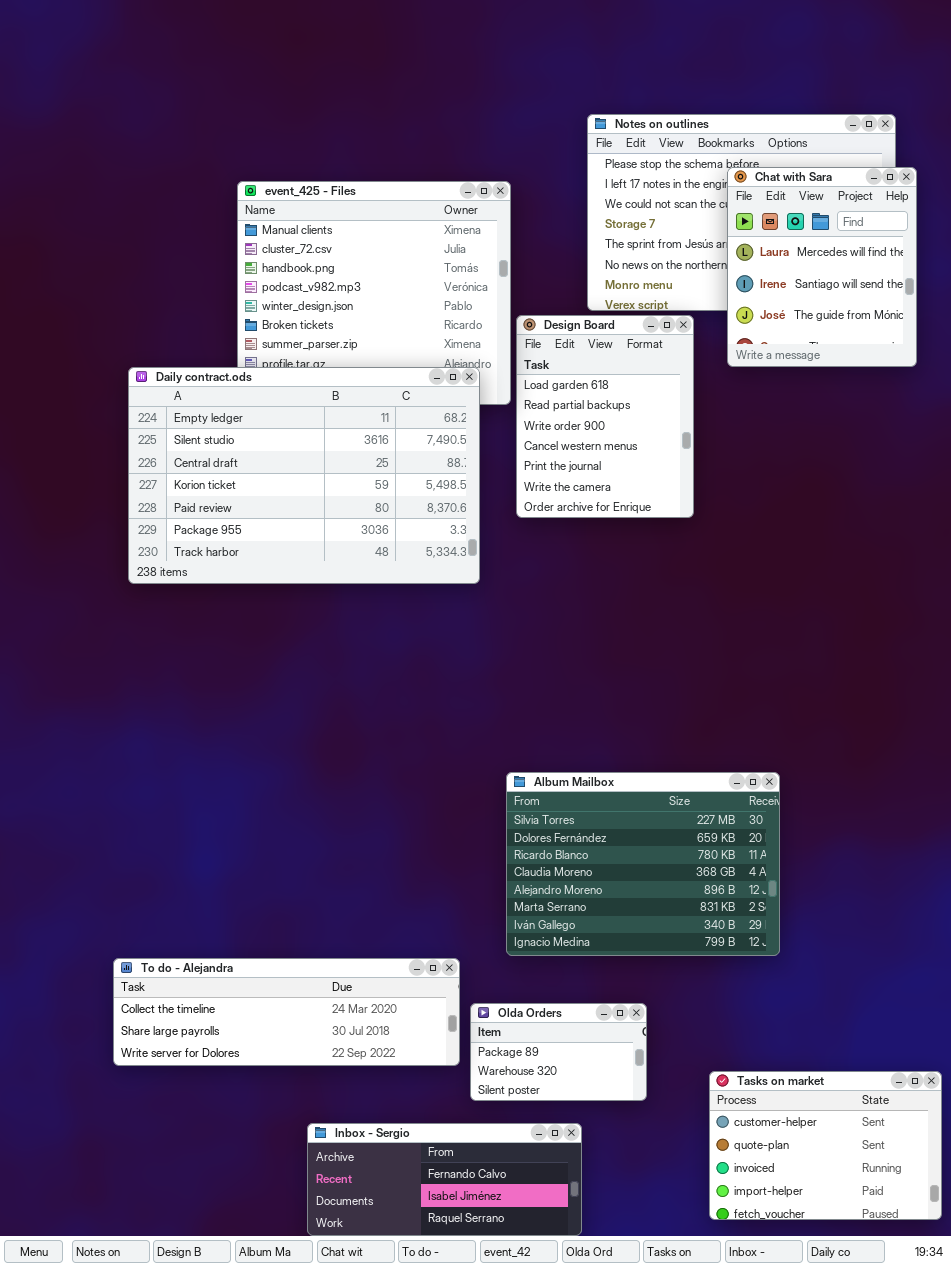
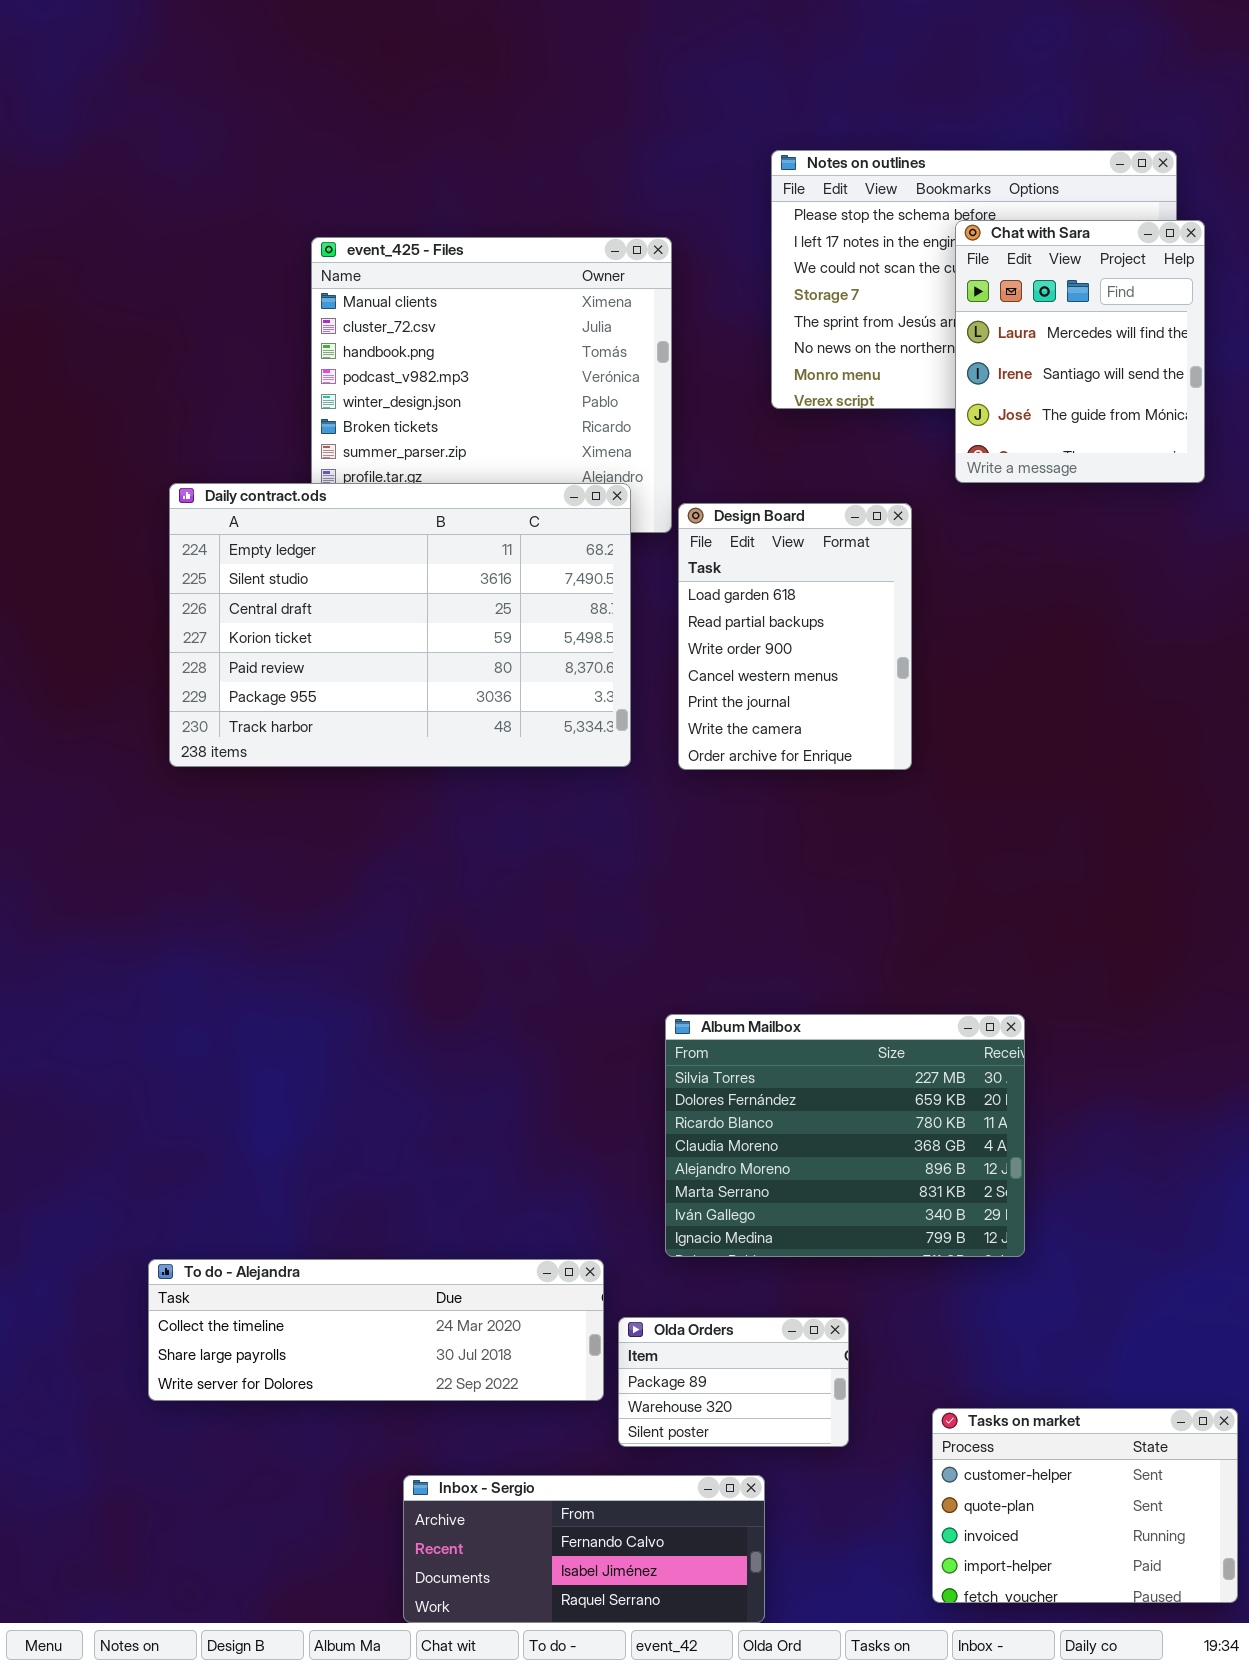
Design Board: [516,315,694,518] -> [678,503,912,770], moved

